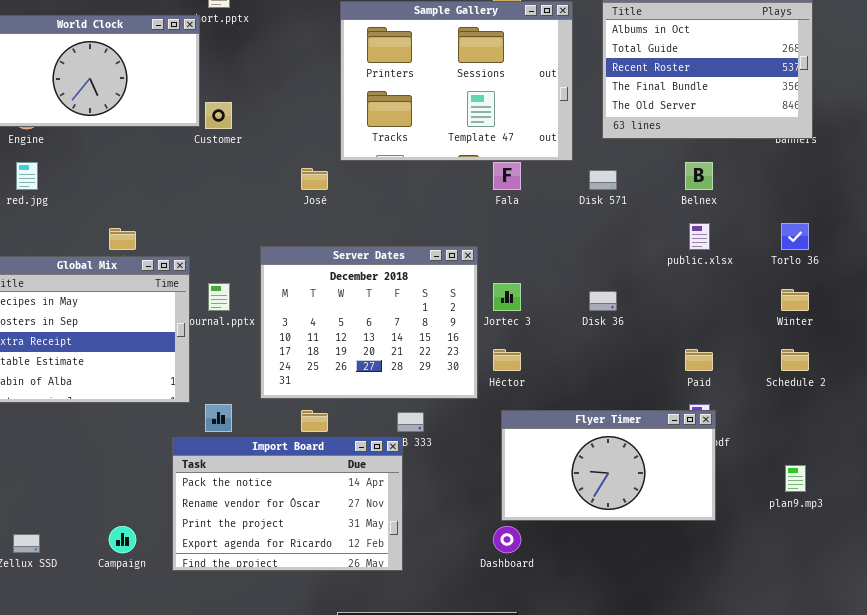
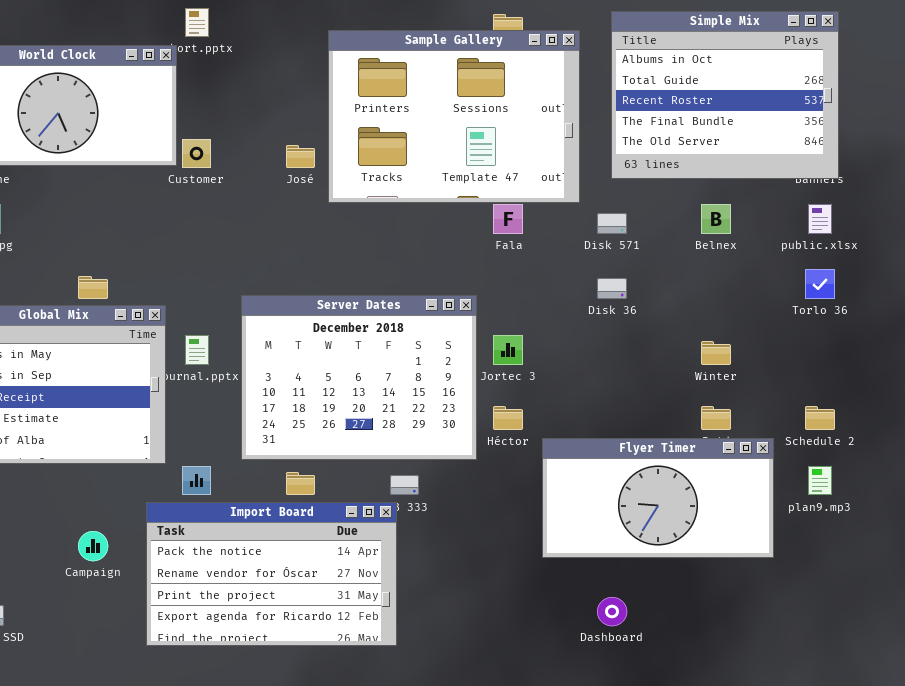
José: [301,168,328,190] -> [286,145,315,168], moved
public.xlsx: [689,223,710,250] -> [808,204,832,234], moved
Winter: [781,289,809,311] -> [701,341,731,365], moved
Disk 36: [589,291,617,311] -> [597,278,627,299], moved
Flyer Timer: [501,410,716,521] -> [542,438,774,558], moved
plan9.mp3: [785,465,806,492] -> [808,466,832,495], moved
Campaign: [109,526,136,553] -> [78,531,108,561], moved
Dashboard: [493,526,521,553] -> [597,597,627,626], moved

